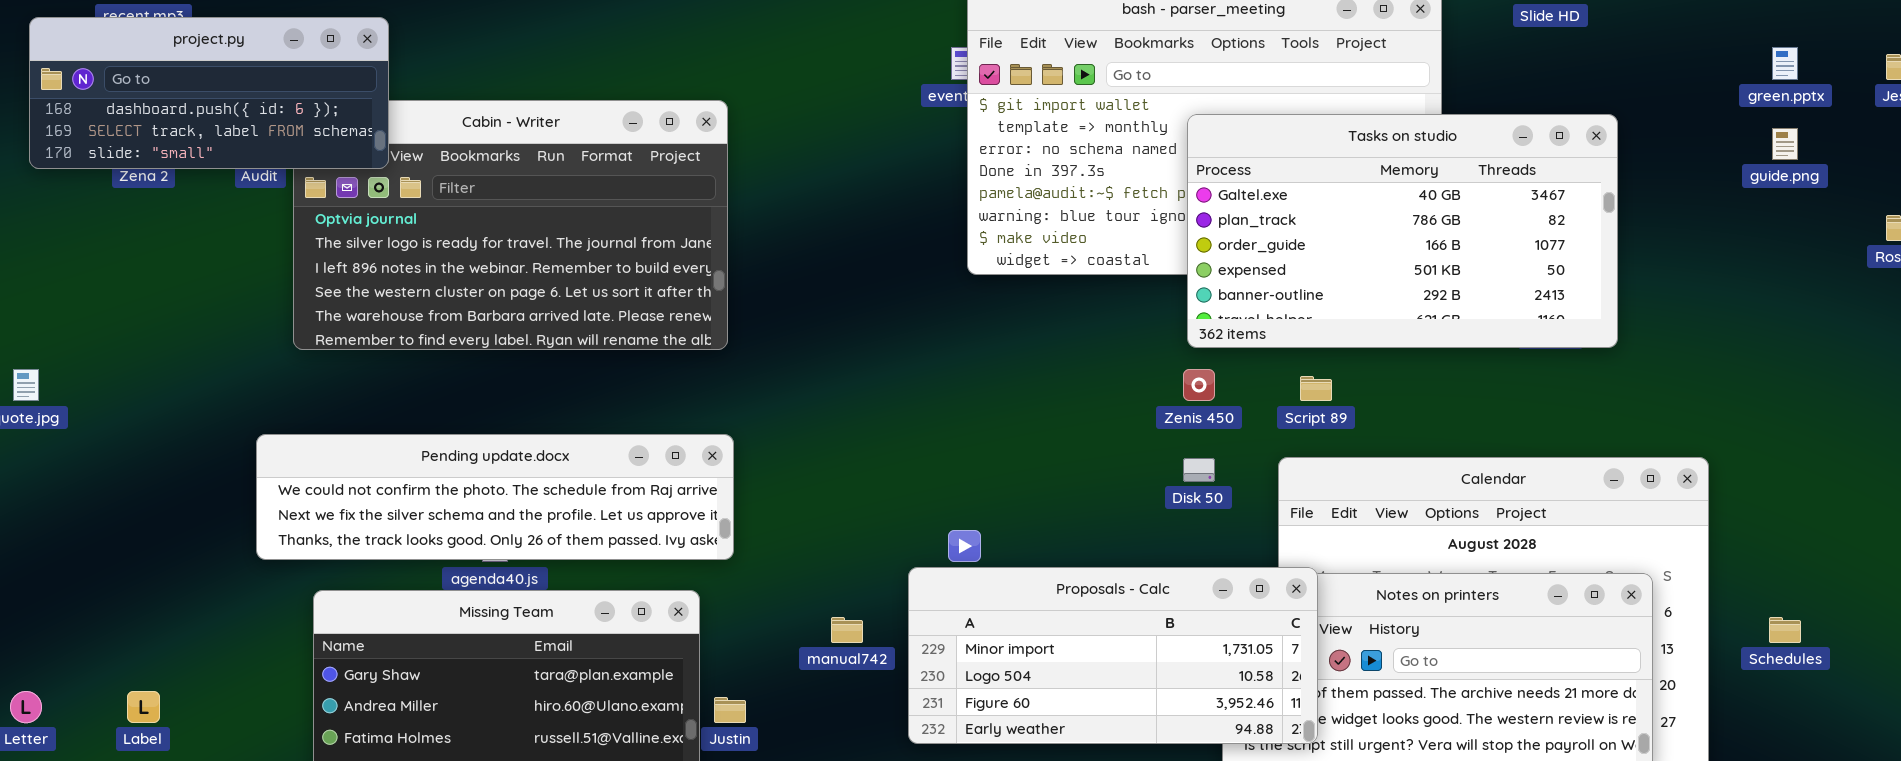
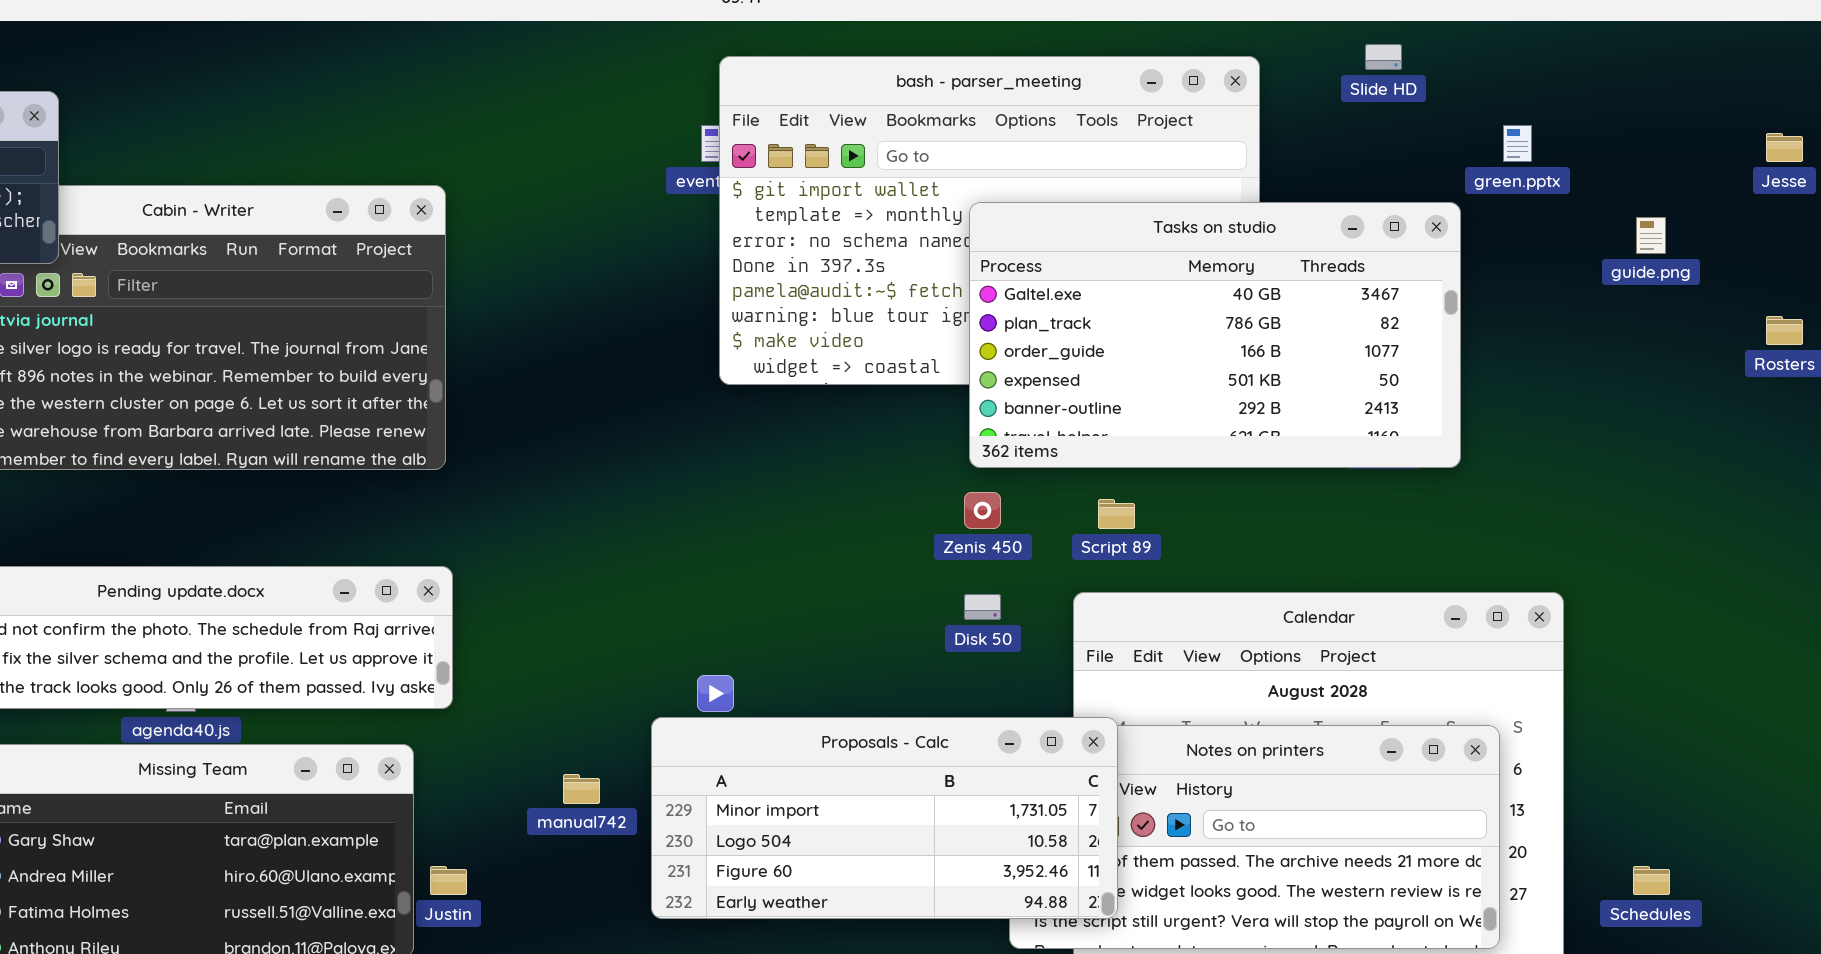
green.pptx: [1772,47,1798,80] -> [1503,125,1532,162], moved
Schedules: [1769,617,1801,643] -> [1633,866,1670,895], moved

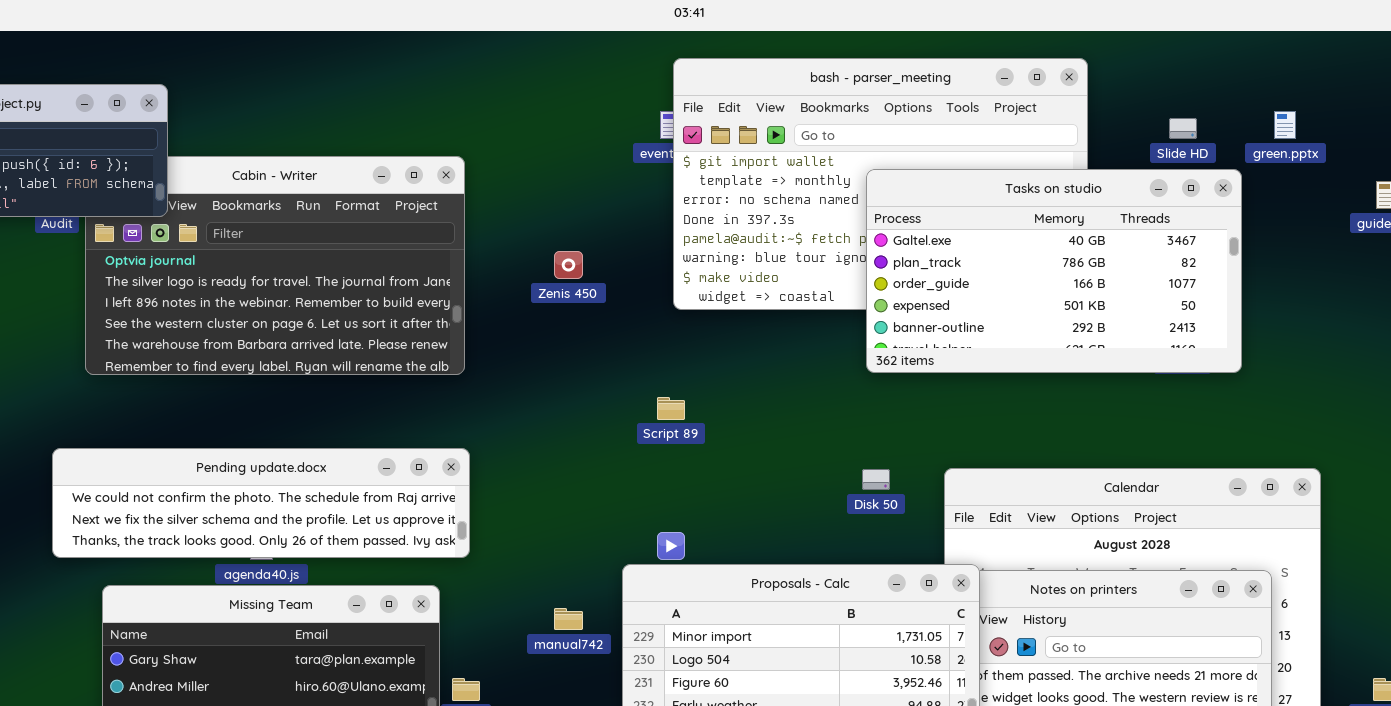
Slide HD: [1365,44,1402,70] -> [1169,118,1197,139], moved
Zenis 450: [964,492,1001,529] -> [554,251,583,279], moved
Script 89: [1098,499,1135,529] -> [657,397,685,420], moved

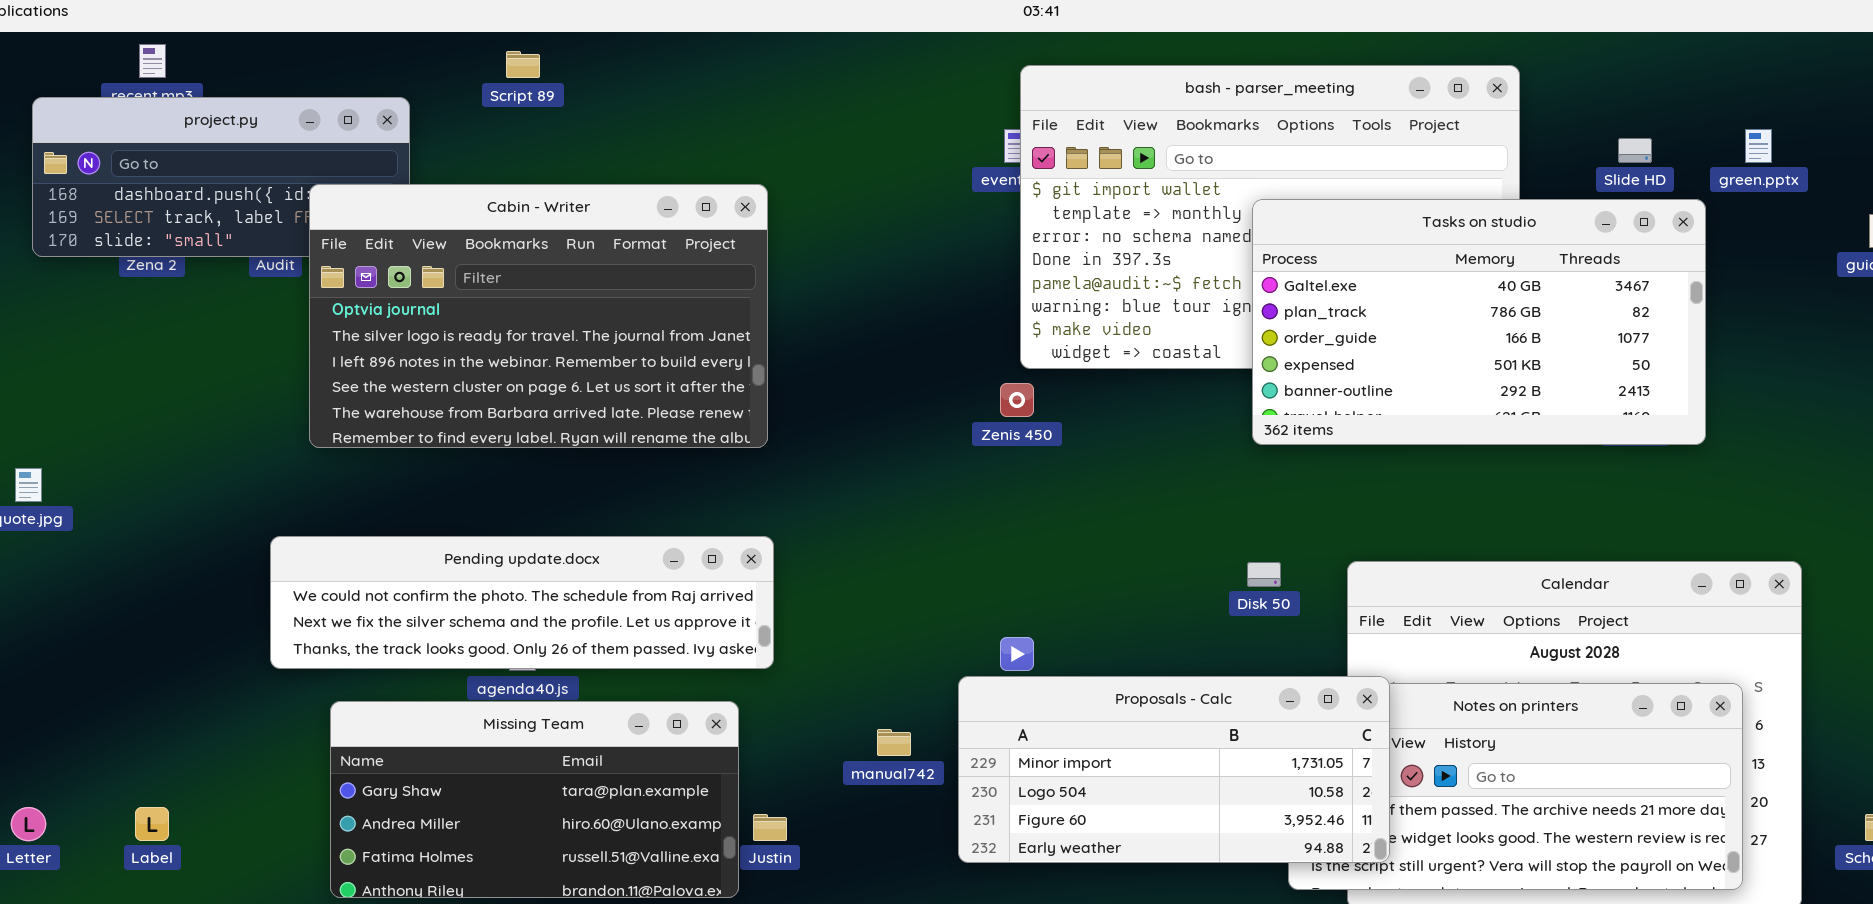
Cabin - Writer: [85,156,465,375] -> [309,184,768,448], raised
Zenis 450: [554,251,583,279] -> [1000,383,1034,417], moved
Script 89: [657,397,685,420] -> [506,51,540,78], moved

